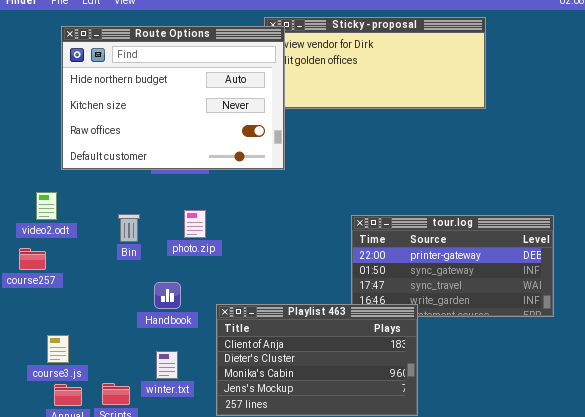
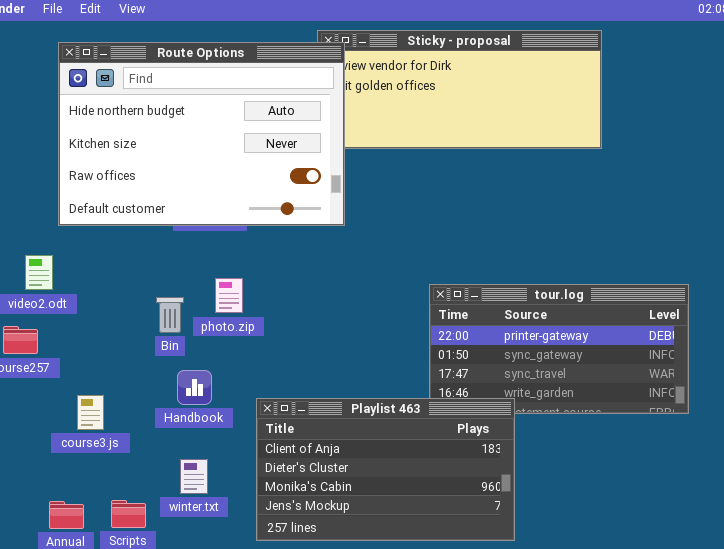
Bin: [118,214,140,242] -> [156,297,184,333], moved
course3.js: [47,335,69,363] -> [77,395,104,430], moved

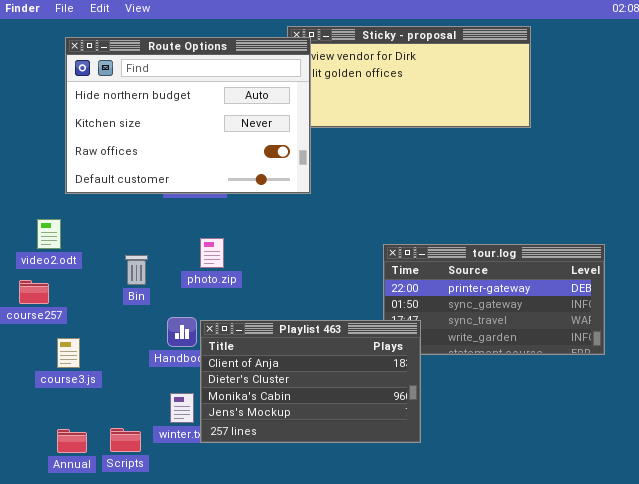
Bin: [156,297,184,333] -> [125,255,148,285], moved
course3.js: [77,395,104,430] -> [57,338,80,368], moved
Playlist 463: [256,398,515,541] -> [200,320,421,443], moved

